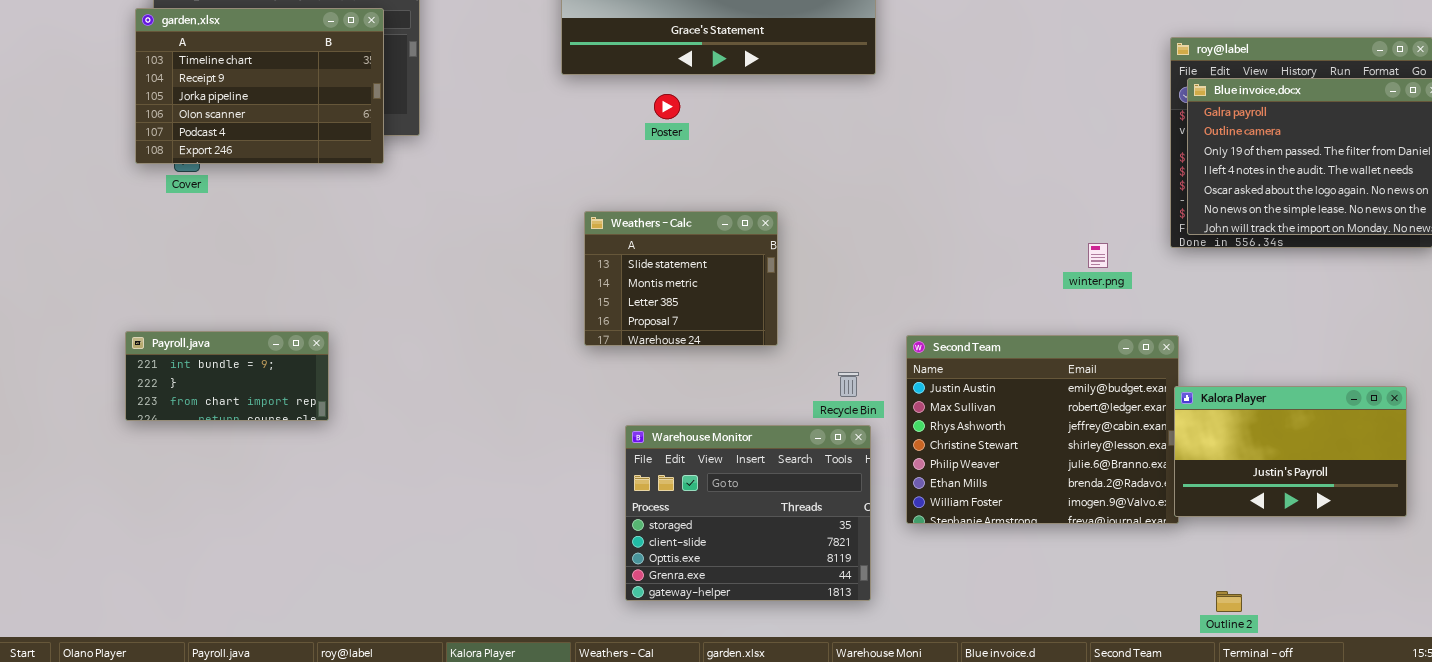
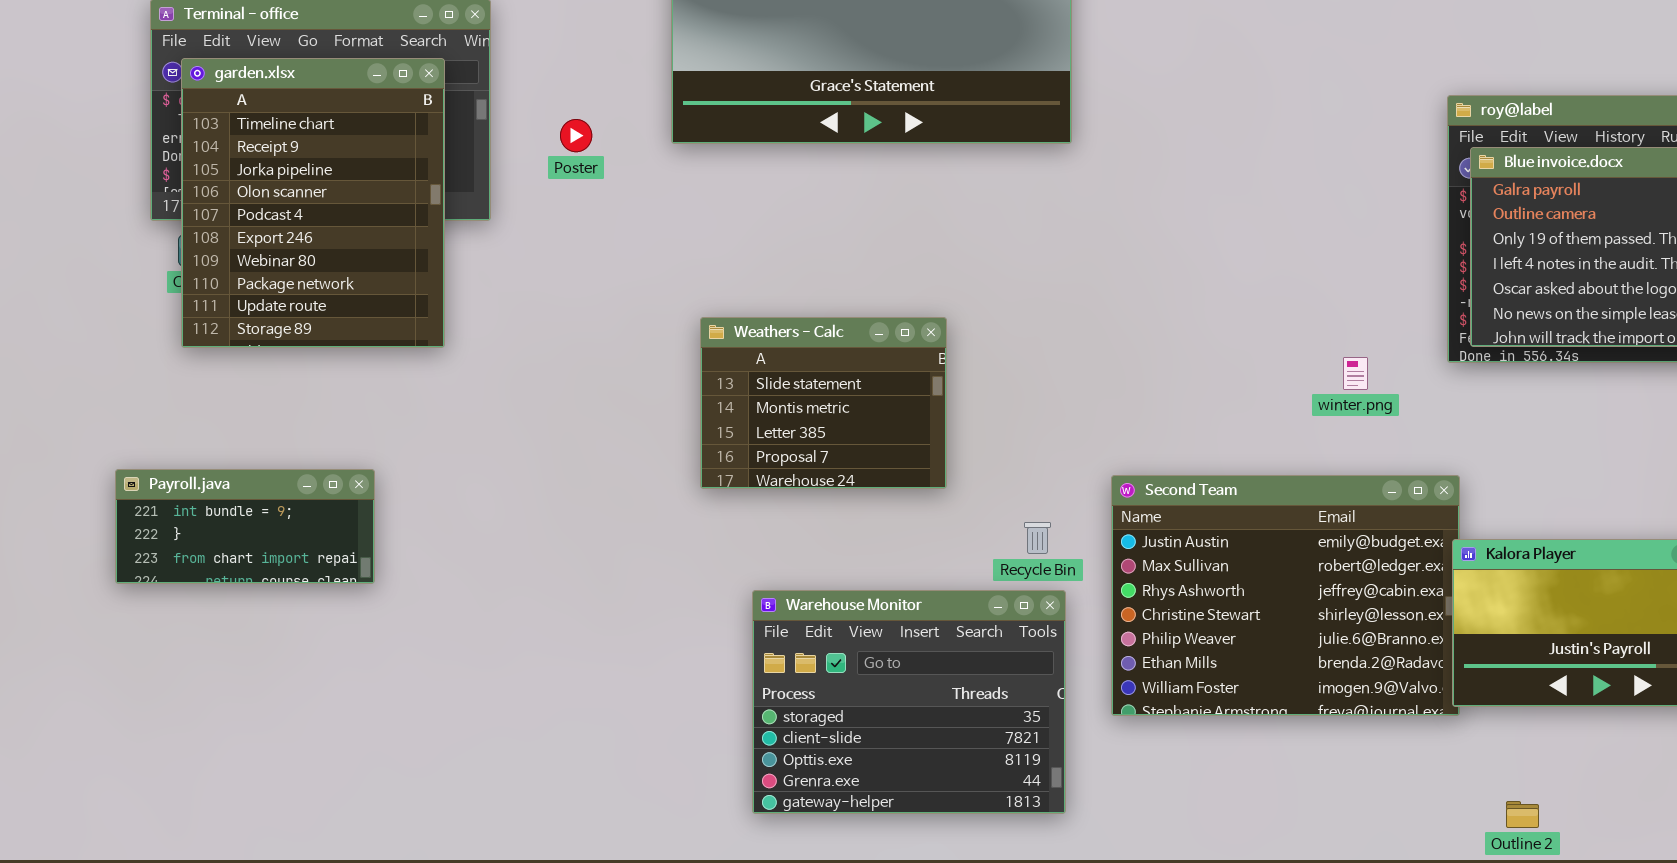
garden.xlsx: [135,8,384,164] -> [181,58,445,348], resized
Poster: [654,94,680,119] -> [560,119,592,152], moved

